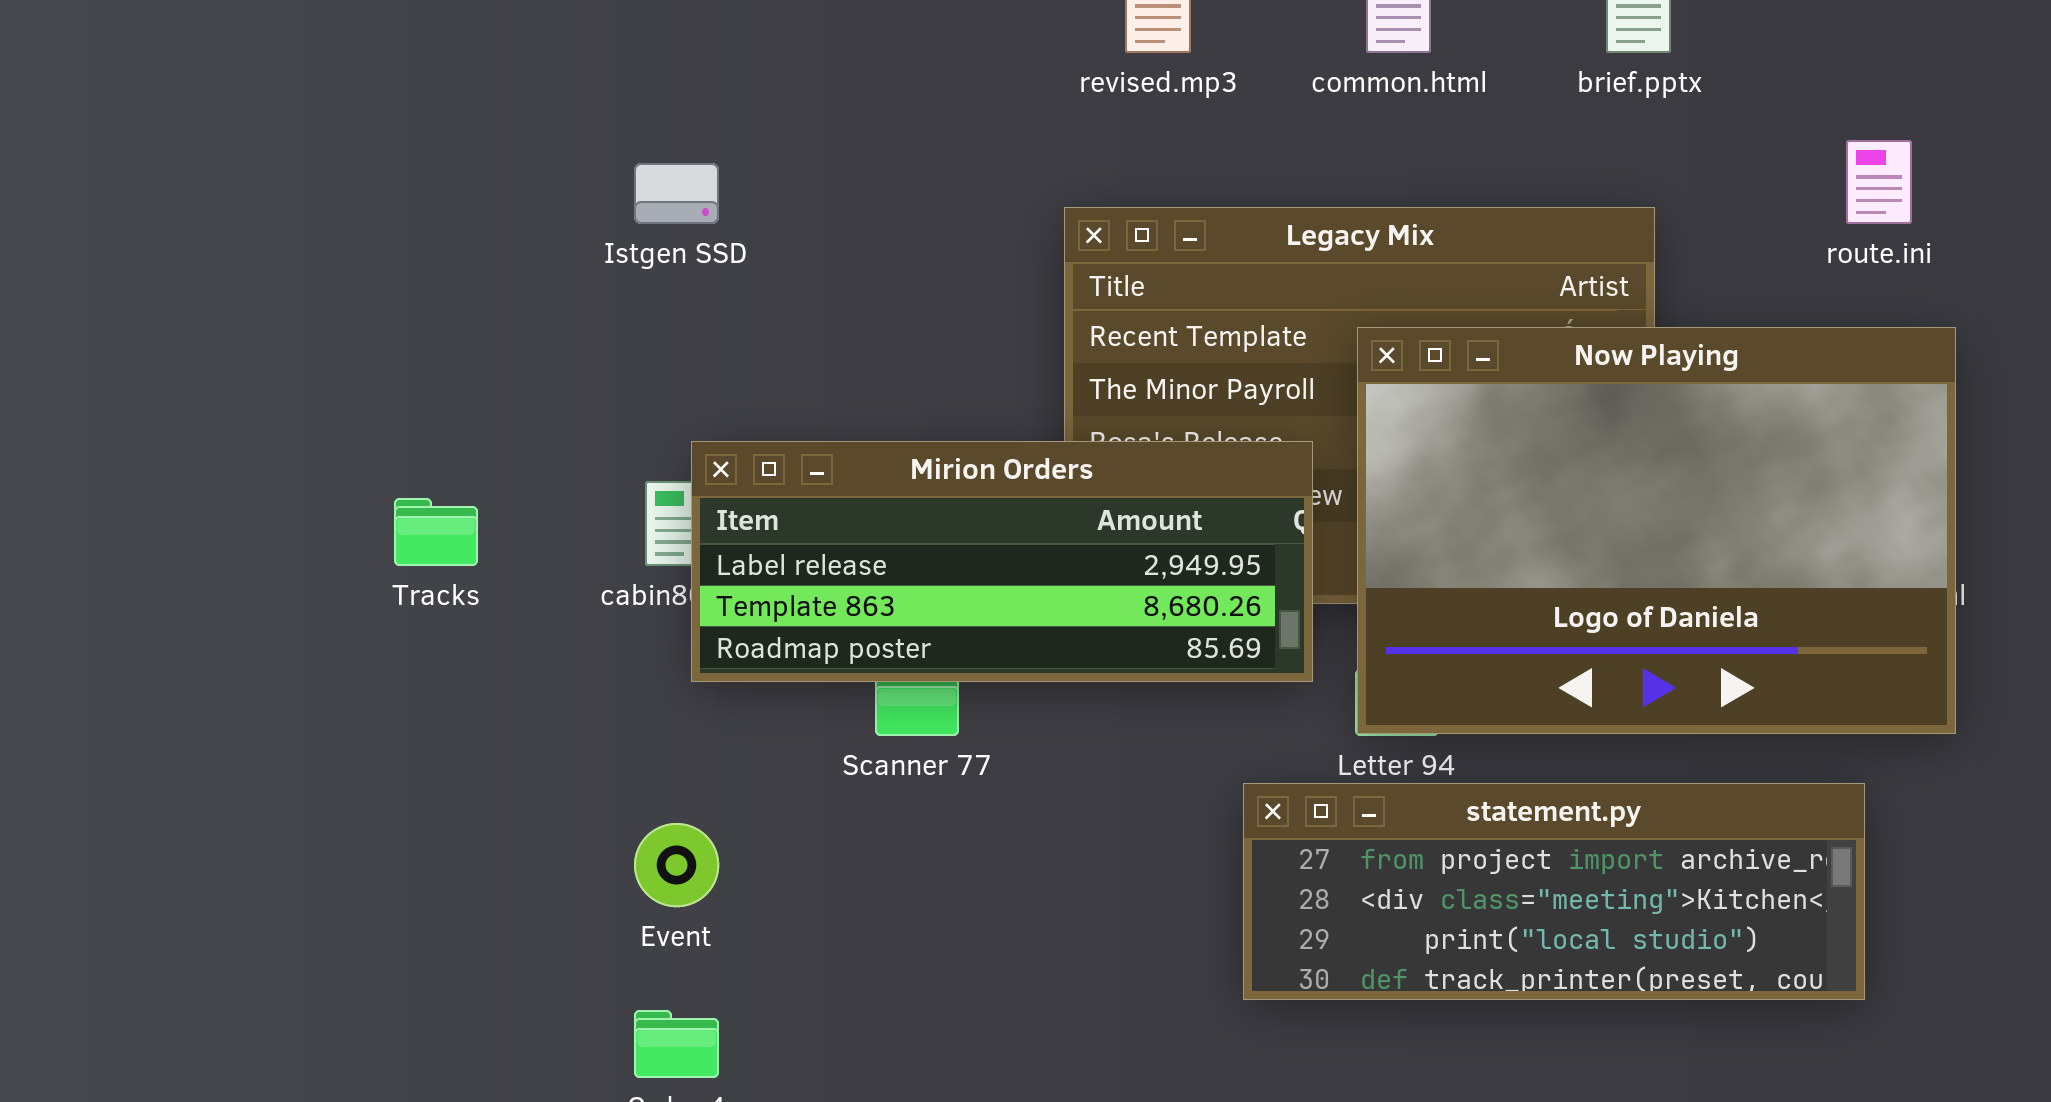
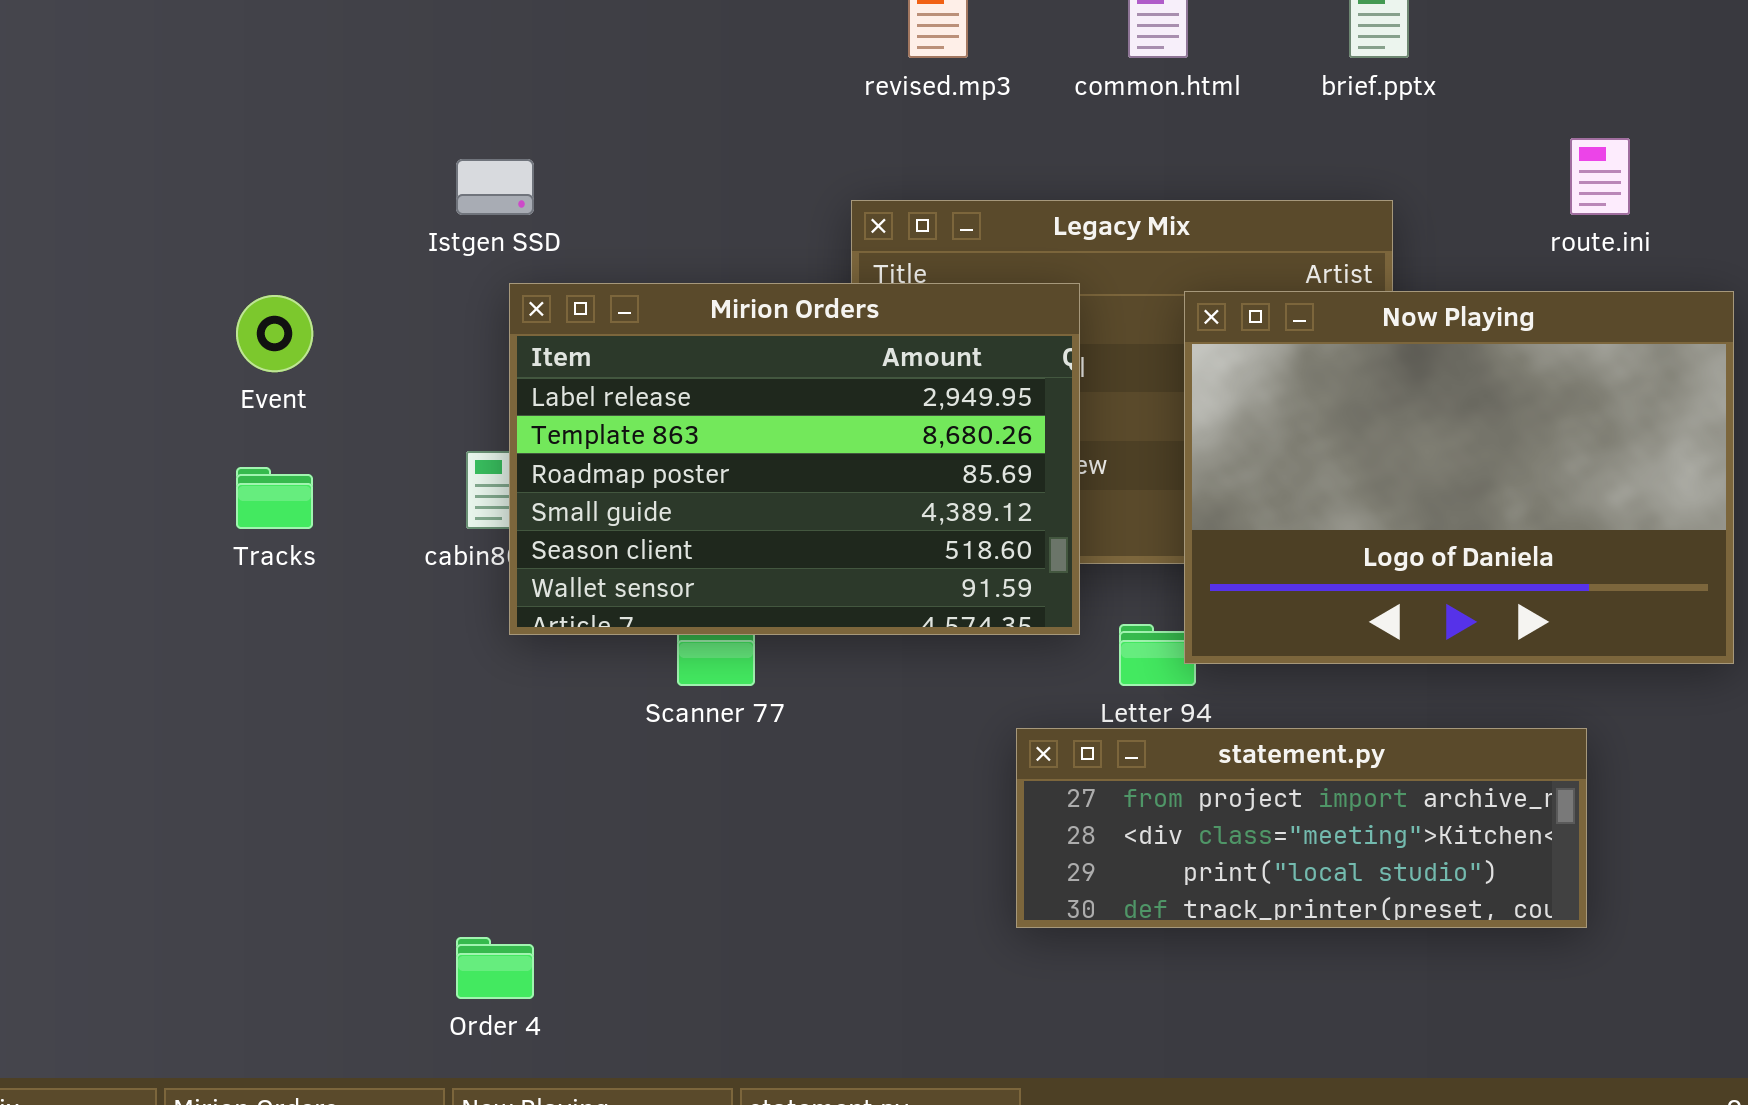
Now Playing: [1357,327,1956,734] -> [1184,291,1734,664], moved
Mirion Orders: [691,441,1313,682] -> [509,283,1080,635], resized
Event: [634,823,719,907] -> [236,295,313,372], moved

